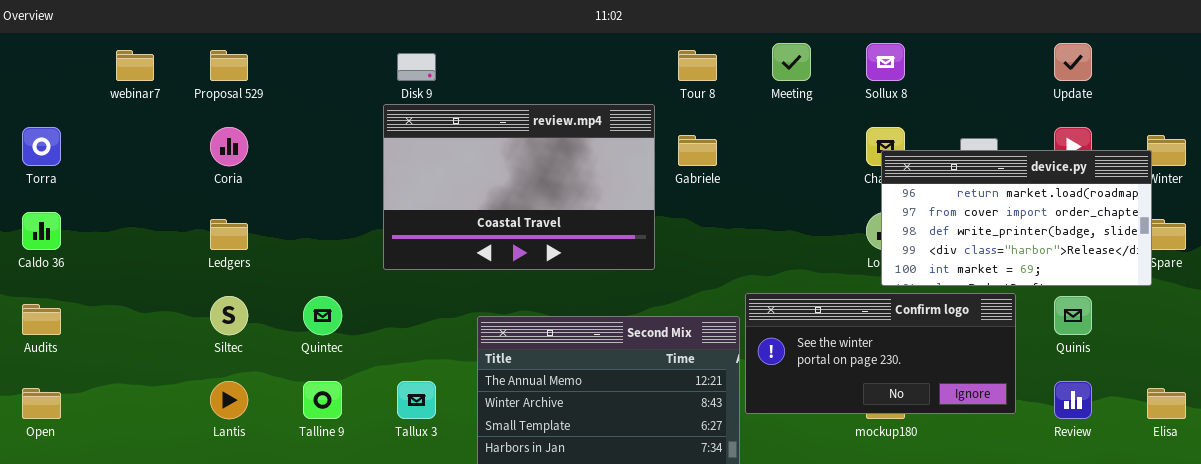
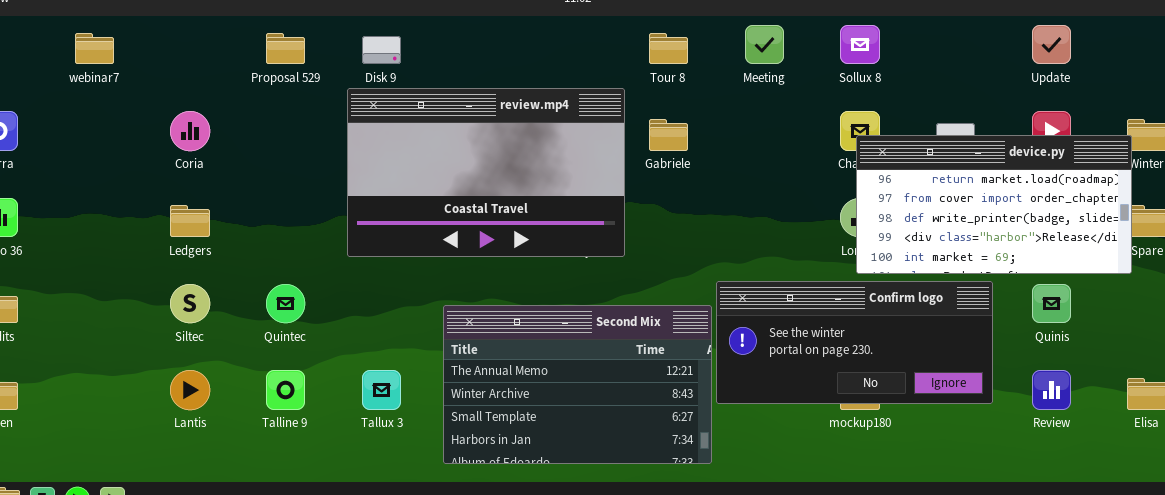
Proposal 529: [210,50,248,81] -> [266,33,305,64], moved

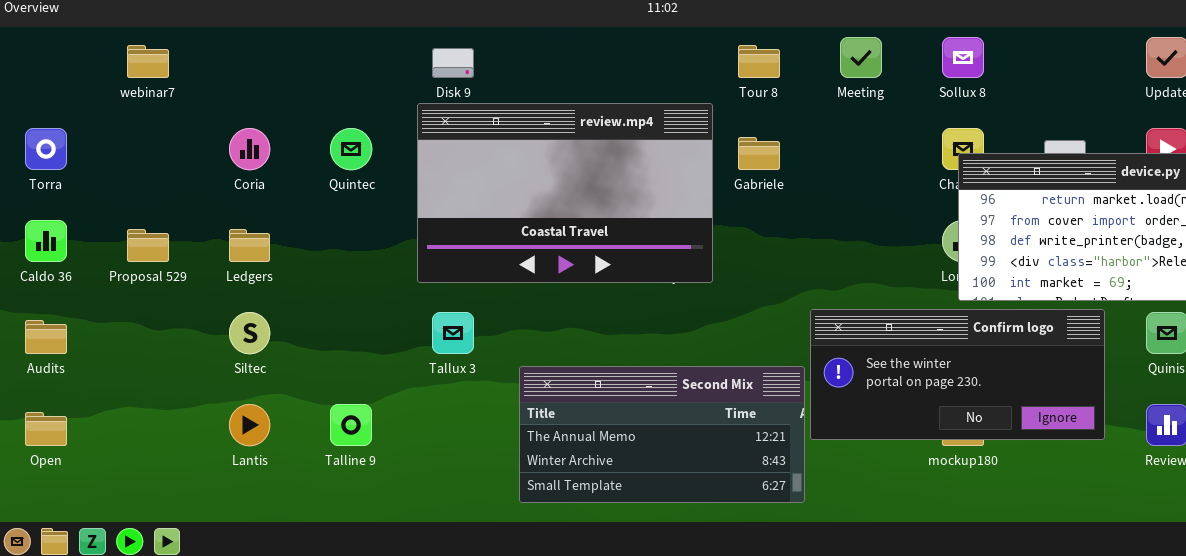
Proposal 529: [266,33,305,64] -> [127,229,169,262], moved
Quintec: [266,284,305,323] -> [330,128,372,170], moved
Second Mix: [443,305,712,464] -> [519,366,805,503], resized
Tallux 3: [362,370,401,410] -> [432,312,474,354], moved

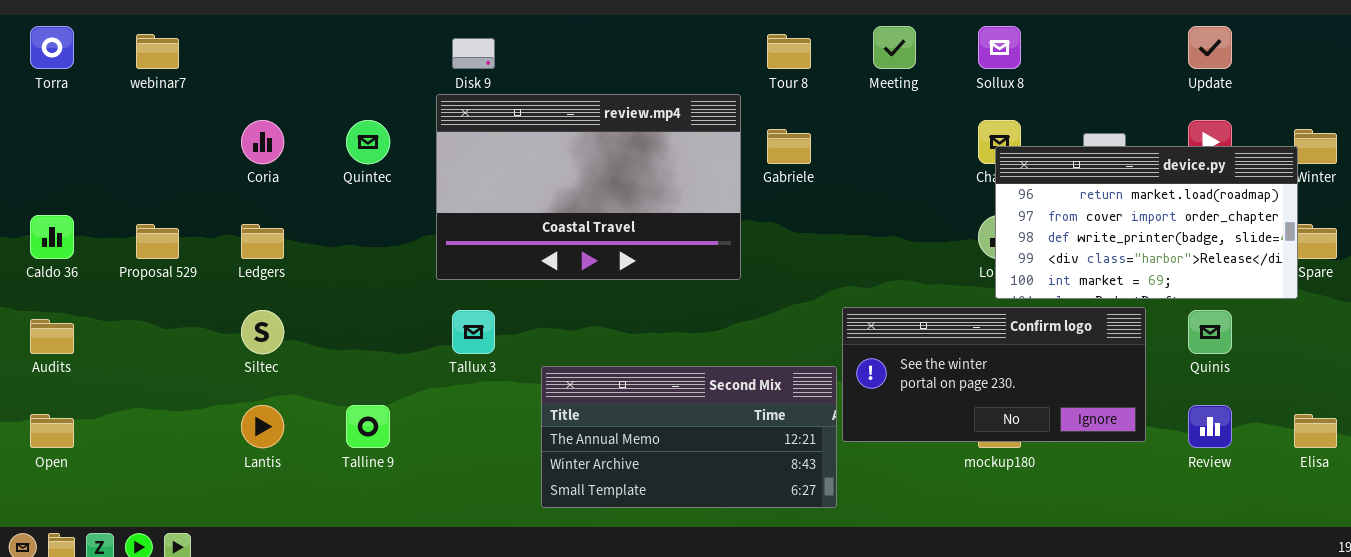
Torra: [25,128,67,170] -> [30,26,74,69], moved

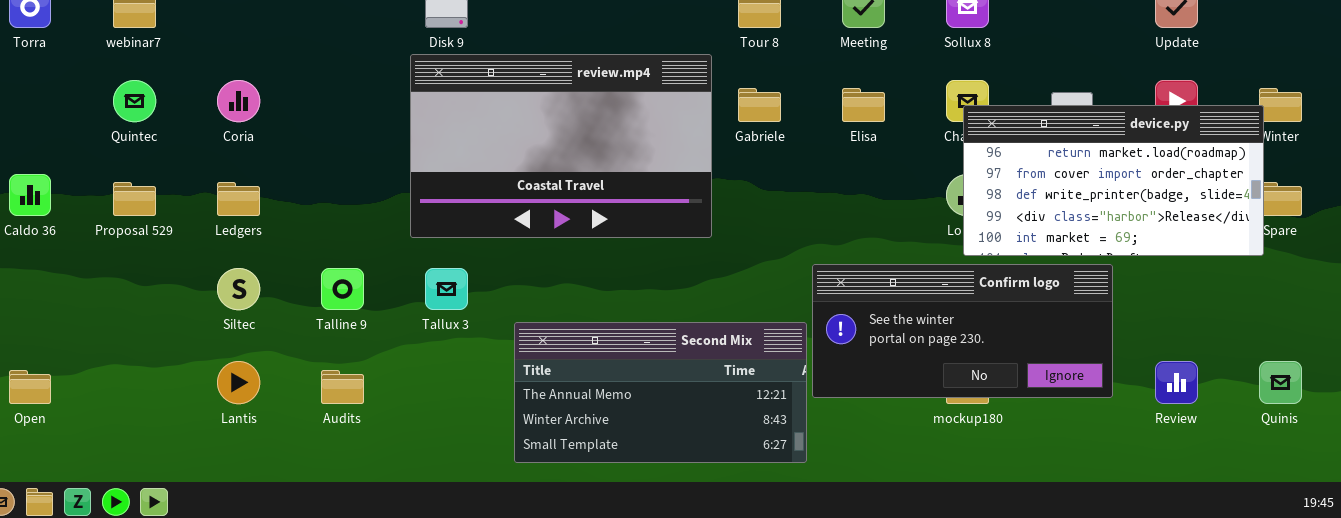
Quintec: [346,120,390,164] -> [113,80,156,122], moved
Quinis: [1188,310,1232,354] -> [1259,361,1302,404], moved
Audits: [30,319,74,354] -> [321,370,364,404], moved
Talline 9: [346,405,390,448] -> [321,268,364,310], moved
Elisa: [1294,414,1337,448] -> [842,88,885,122], moved

